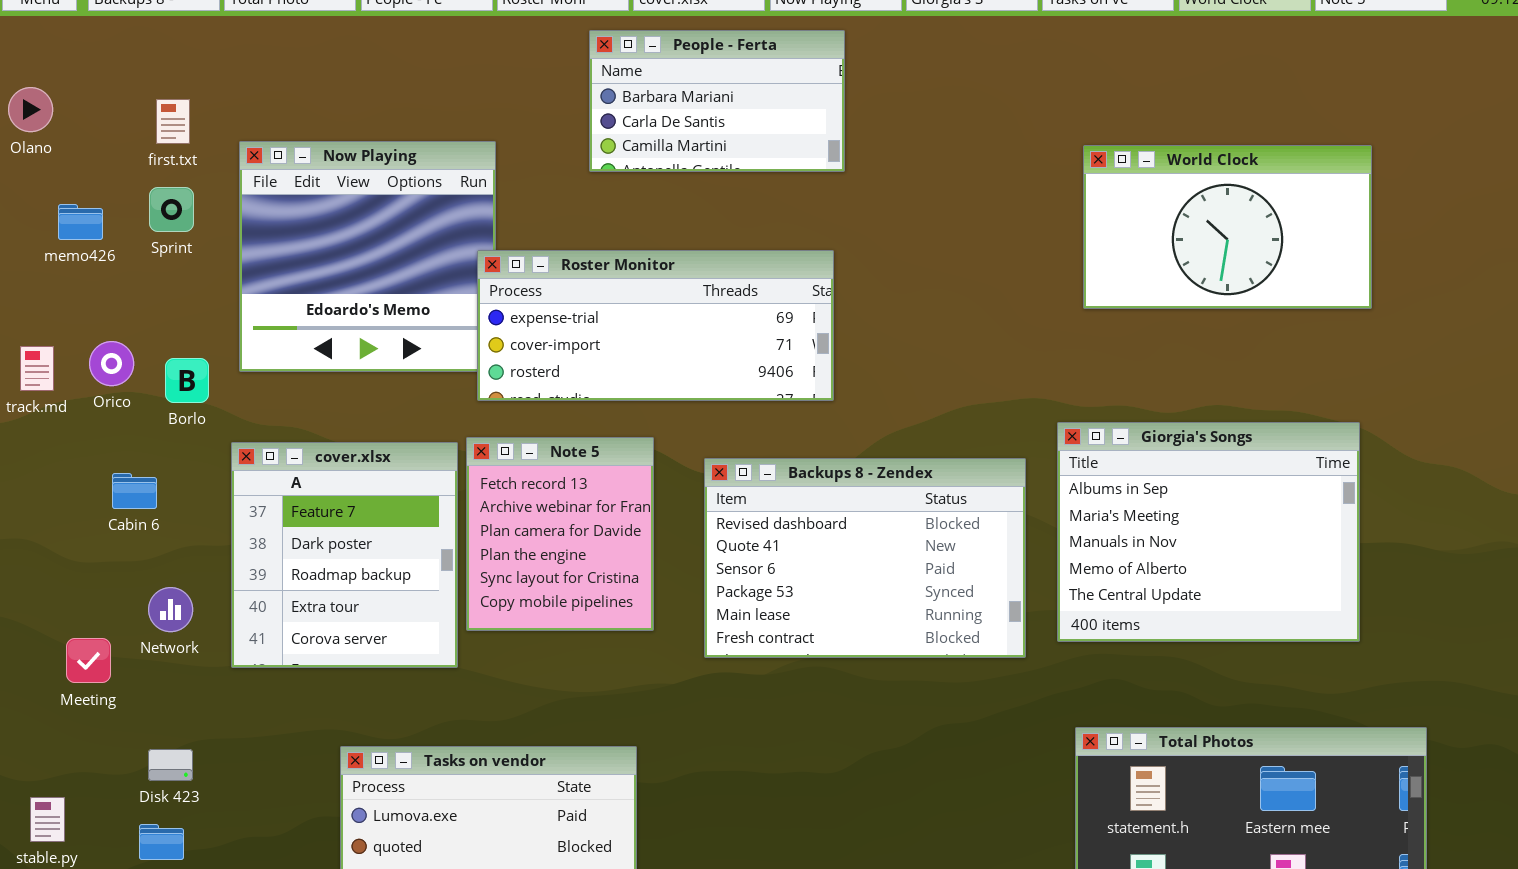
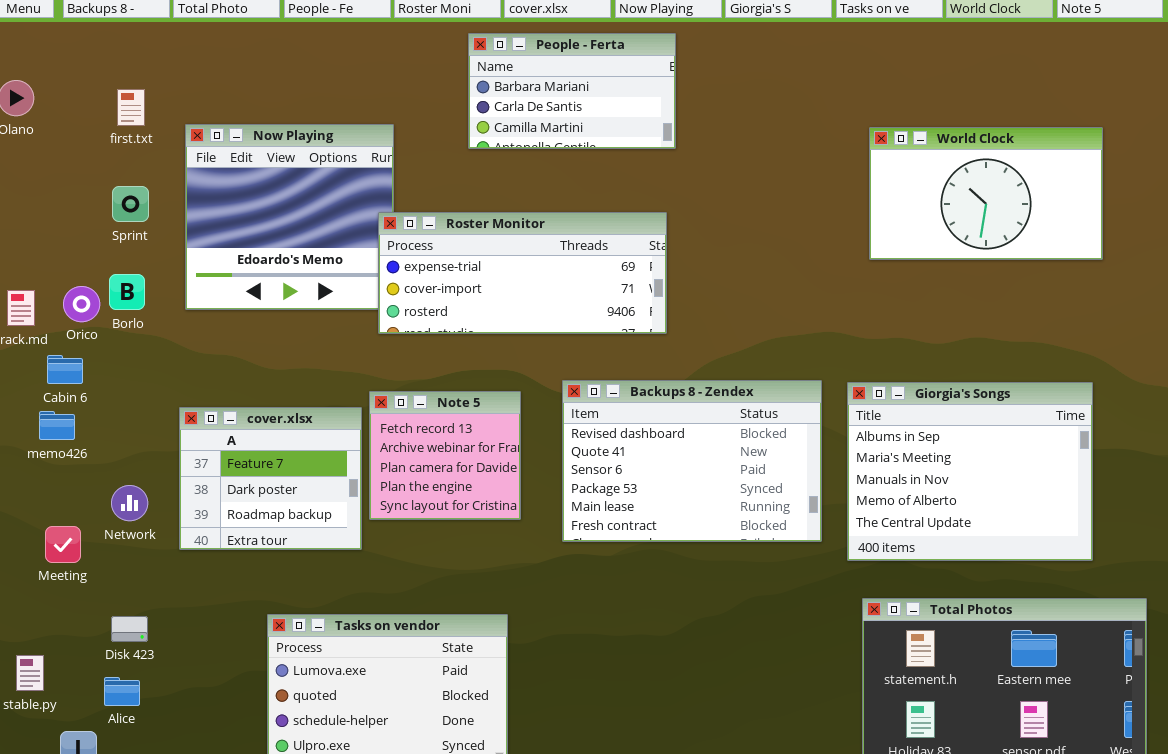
Sprint: [149,187,194,232] -> [112,186,149,222], moved
memo426: [58,204,103,240] -> [39,411,75,440], moved
Borlo: [165,358,209,403] -> [109,274,145,310], moved
Giorgia's Songs: [1057,422,1360,642] -> [847,382,1093,561], moved
Note 5: [466,437,654,631] -> [369,391,521,520], resized
cover.xlsx: [231,442,458,668] -> [179,407,362,550], resized
Cabin 6: [112,473,157,509] -> [47,355,83,384], moved

